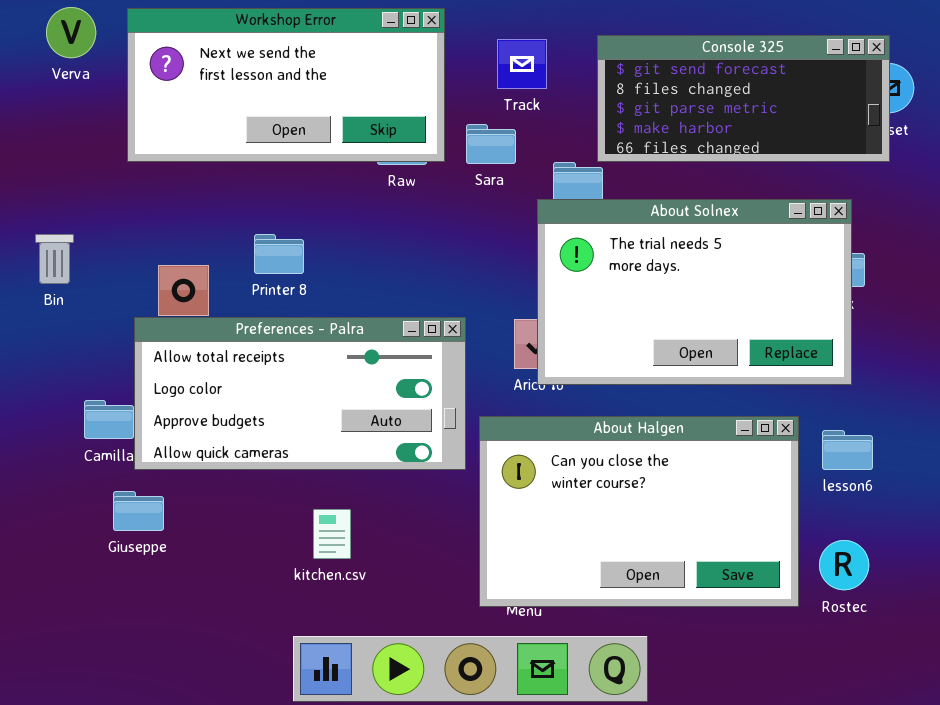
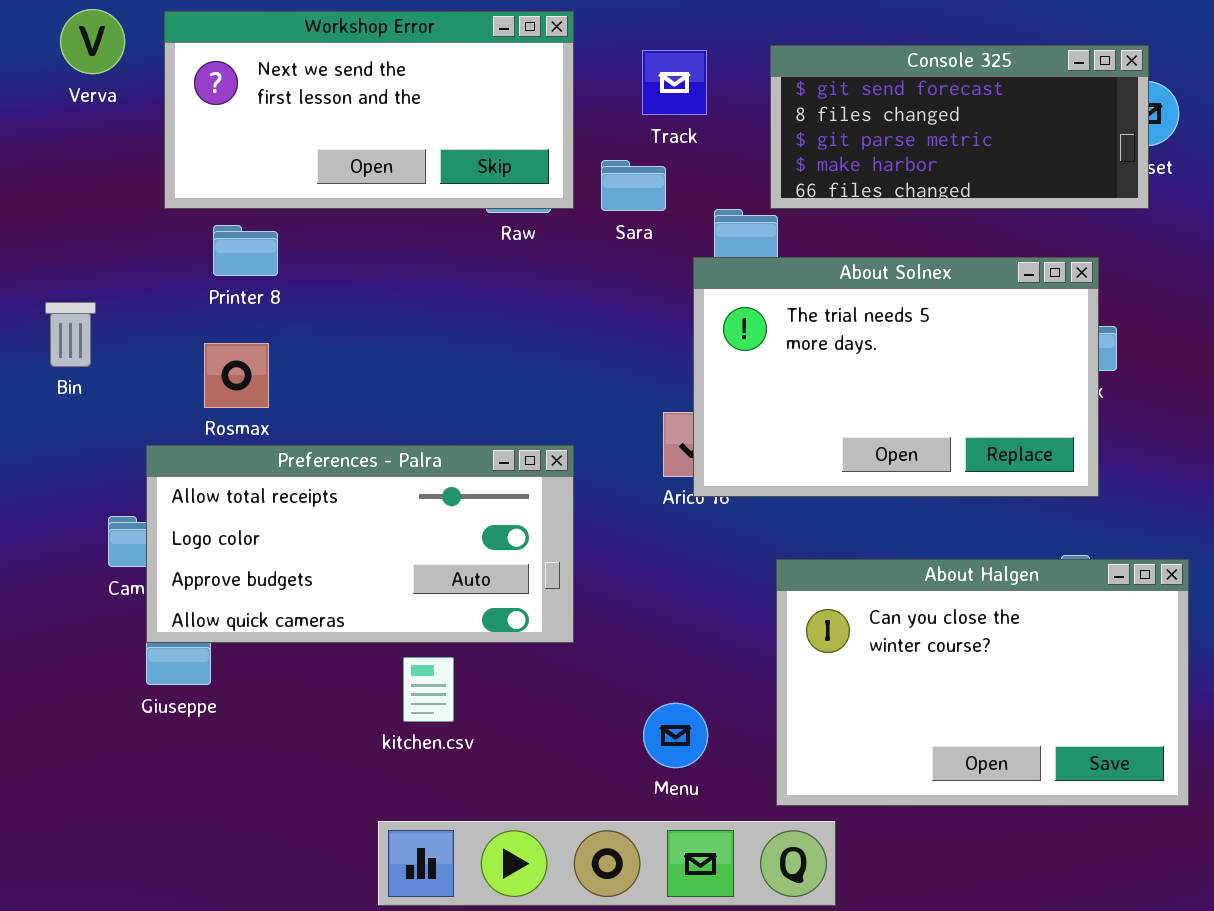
Printer 8: [254,234,304,274] -> [213,225,278,276], moved
Preferences - Palra: [134,317,466,470] -> [146,445,574,643], moved
About Halgen: [479,416,799,607] -> [776,559,1189,806], moved

